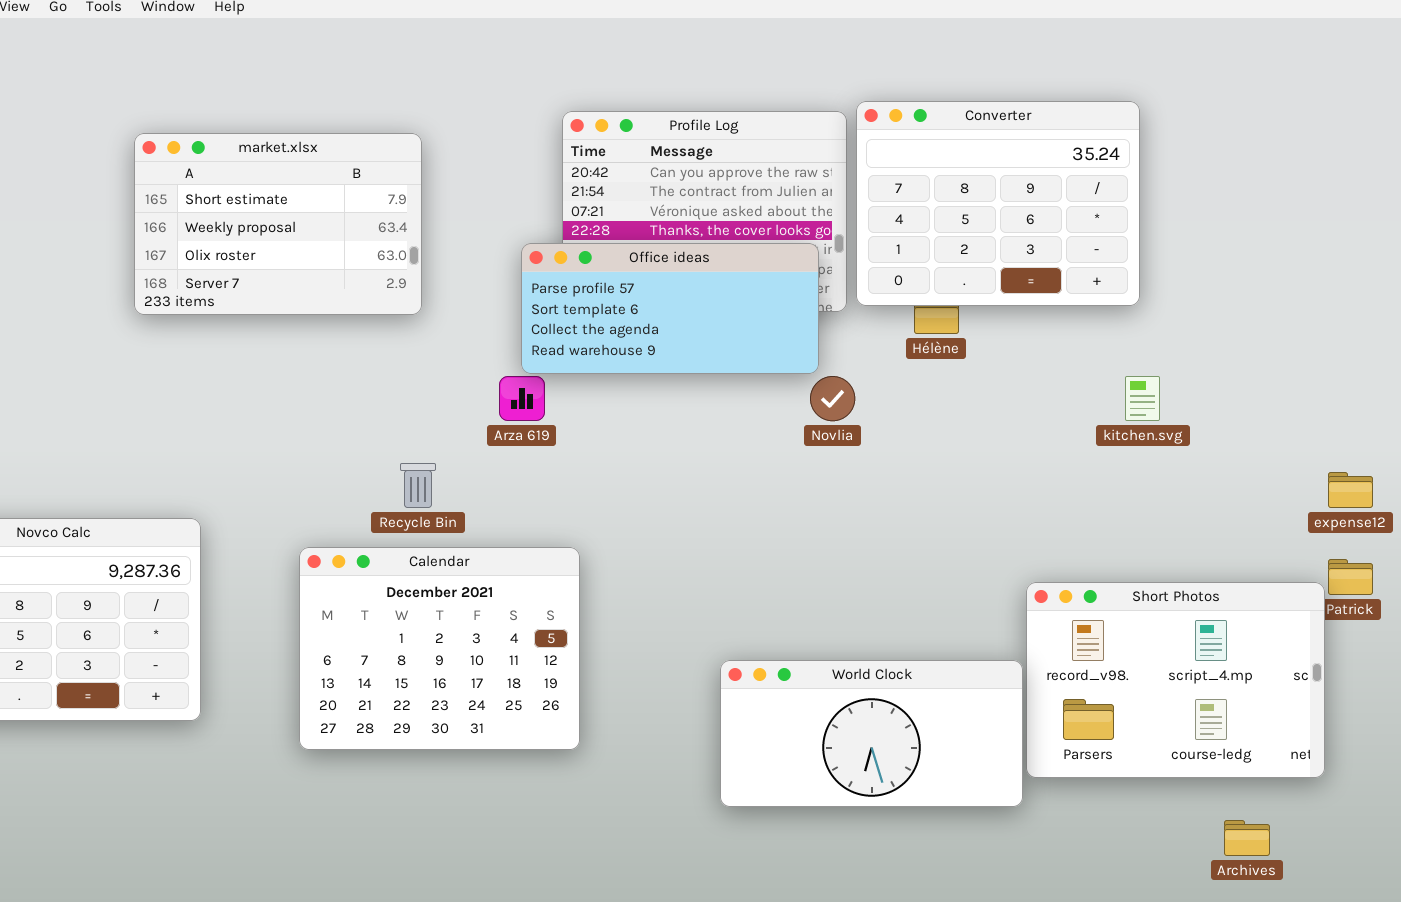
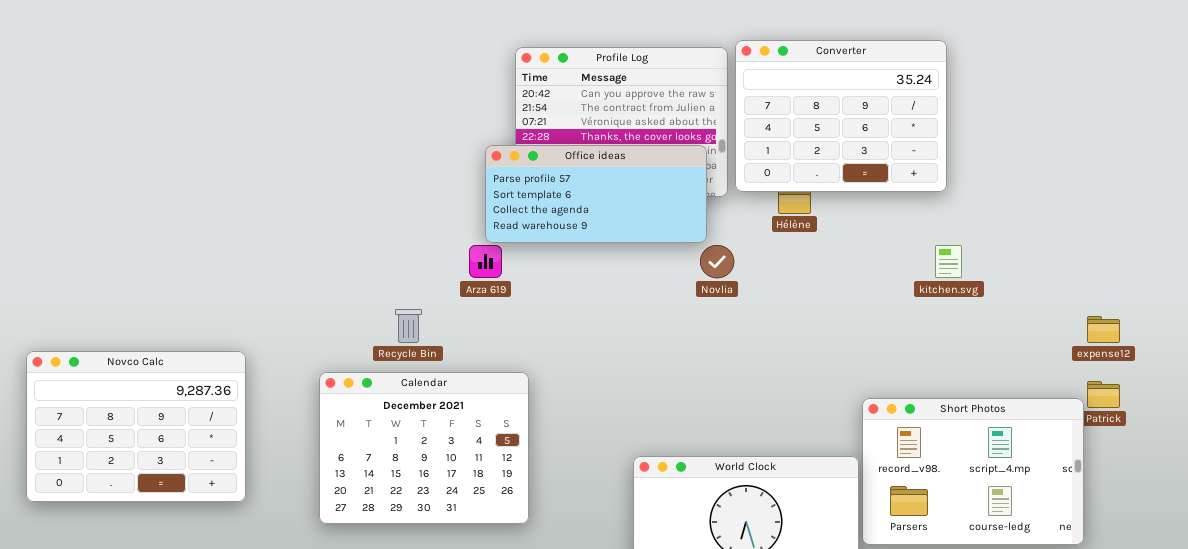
market.xlsx: [134,133,422,315] -> none, closed

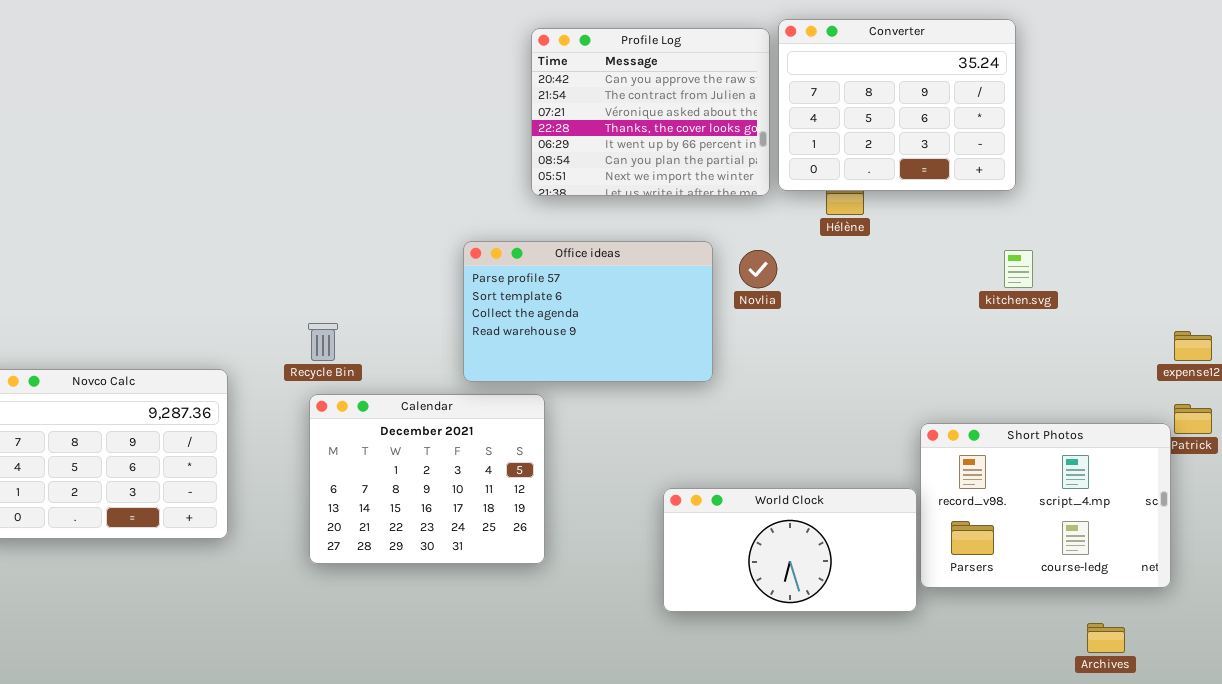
Office ideas: [485,145,707,243] -> [463,241,713,382], moved, resized
Recycle Bin: [395,309,422,343] -> [308,323,338,361], moved

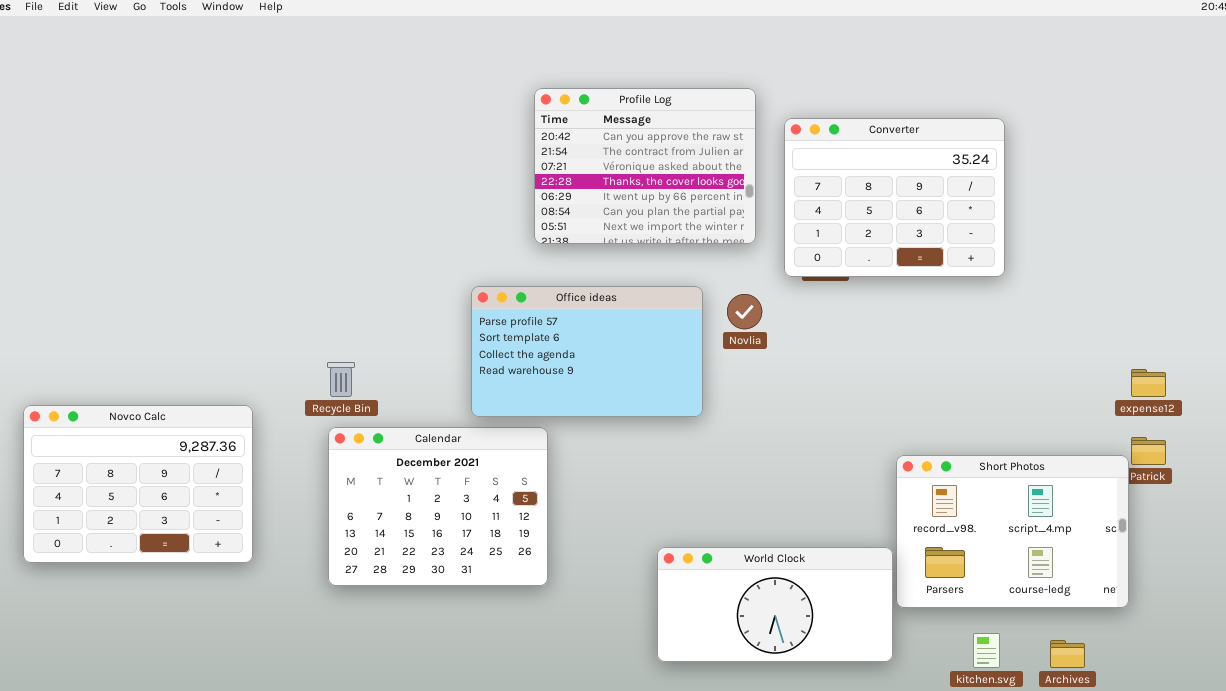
Converter: [778,19,1016,191] -> [784,118,1005,277], moved
kitchen.svg: [1004,250,1033,288] -> [973,633,1000,668], moved
World Clock: [663,488,917,612] -> [657,547,893,662], moved

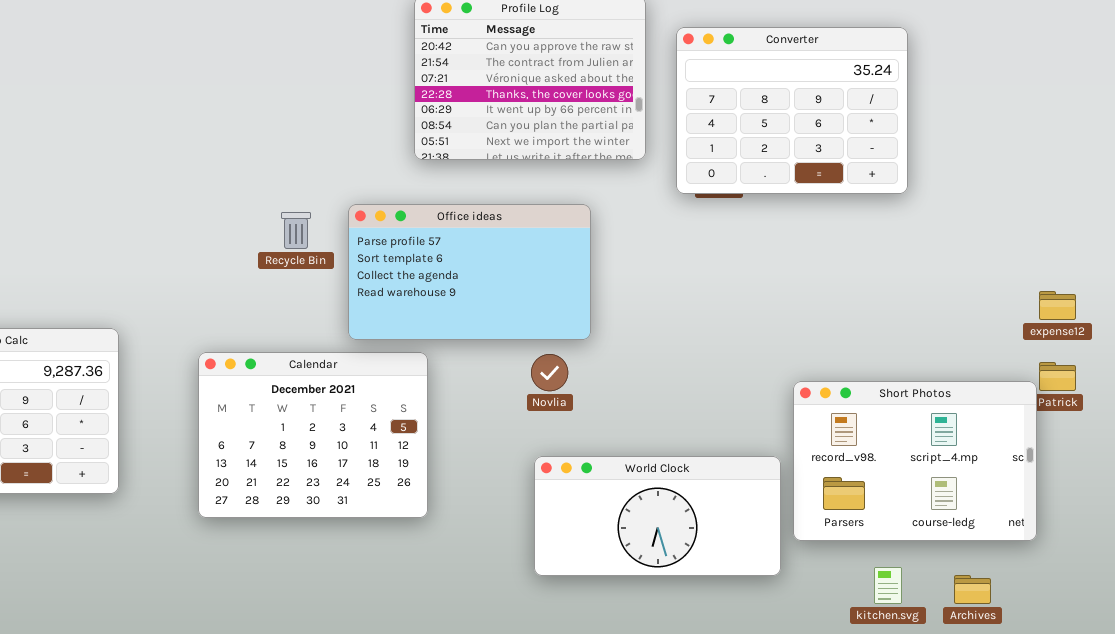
Novlia: [727,294,762,329] -> [531,354,568,391], moved
Recycle Bin: [327,362,355,397] -> [281,212,311,249], moved
World Clock: [657,547,893,662] -> [534,456,781,576], moved

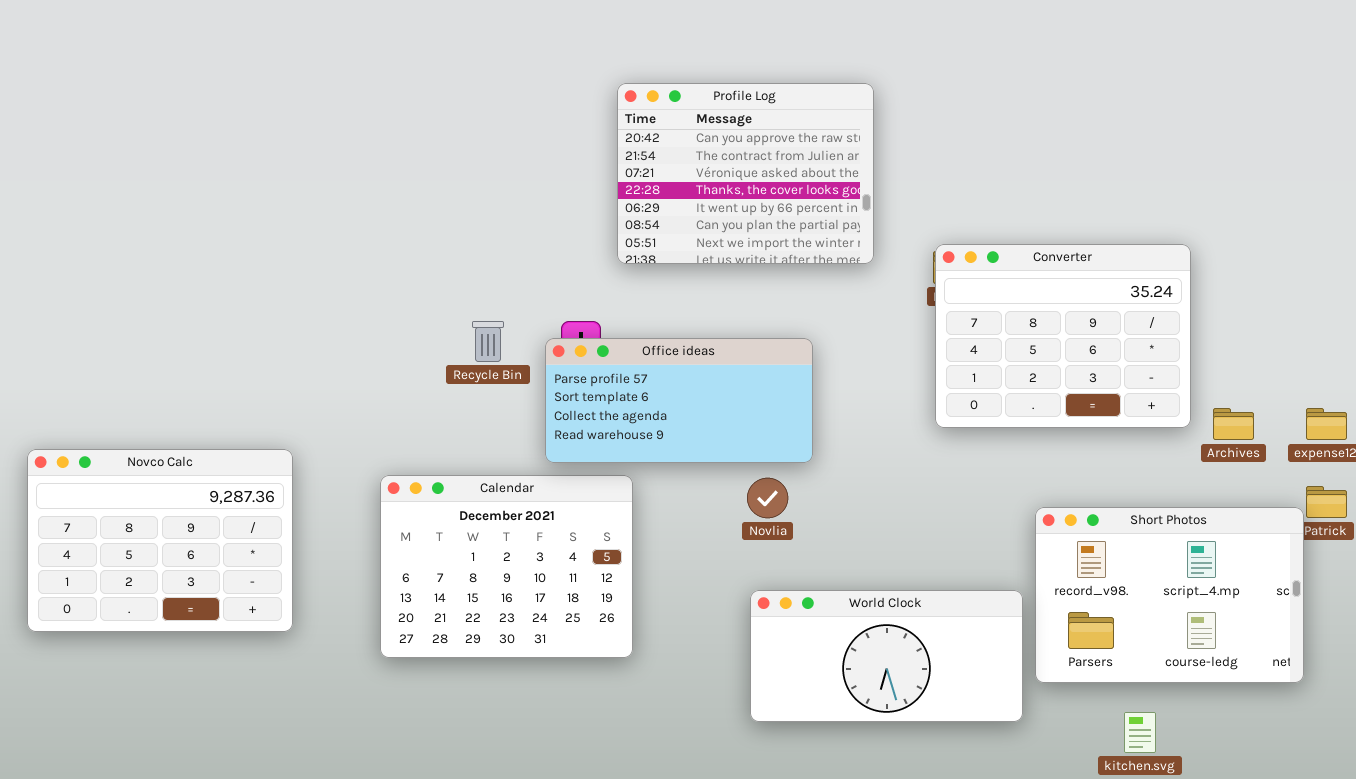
Converter: [676,27,908,194] -> [935,244,1191,428], moved
Office ideas: [348,204,591,340] -> [545,338,813,463], resized
Archives: [954,575,991,604] -> [1213,408,1254,440], moved

